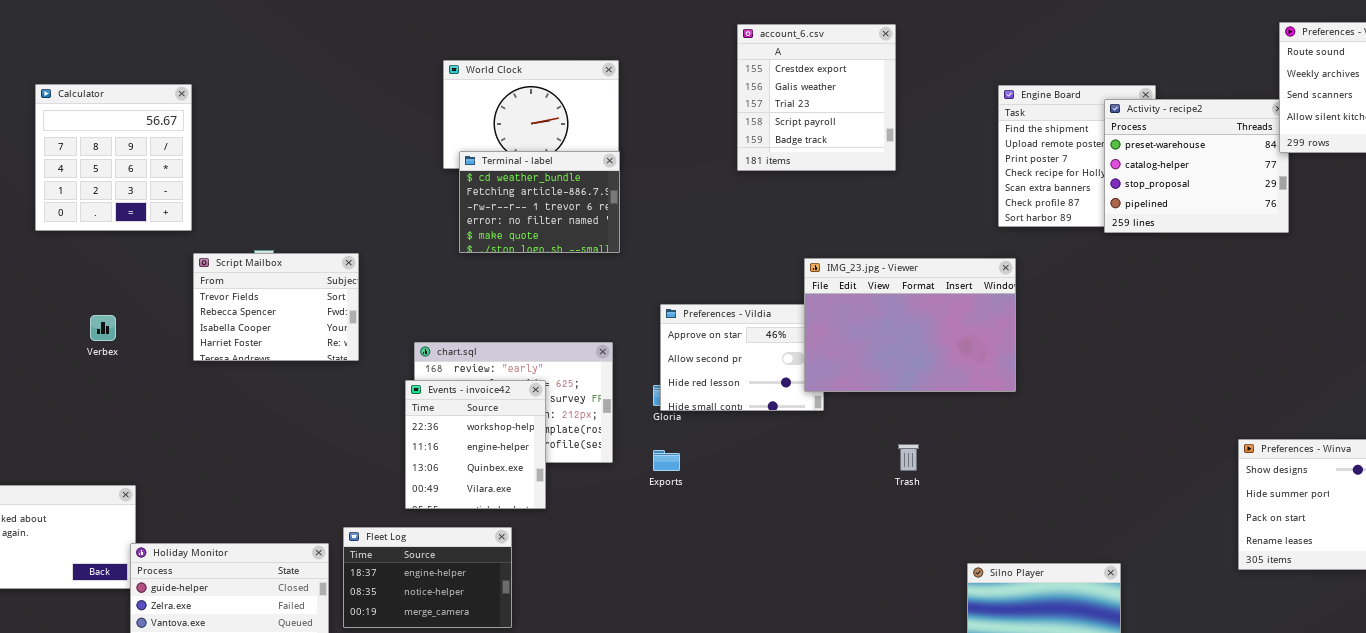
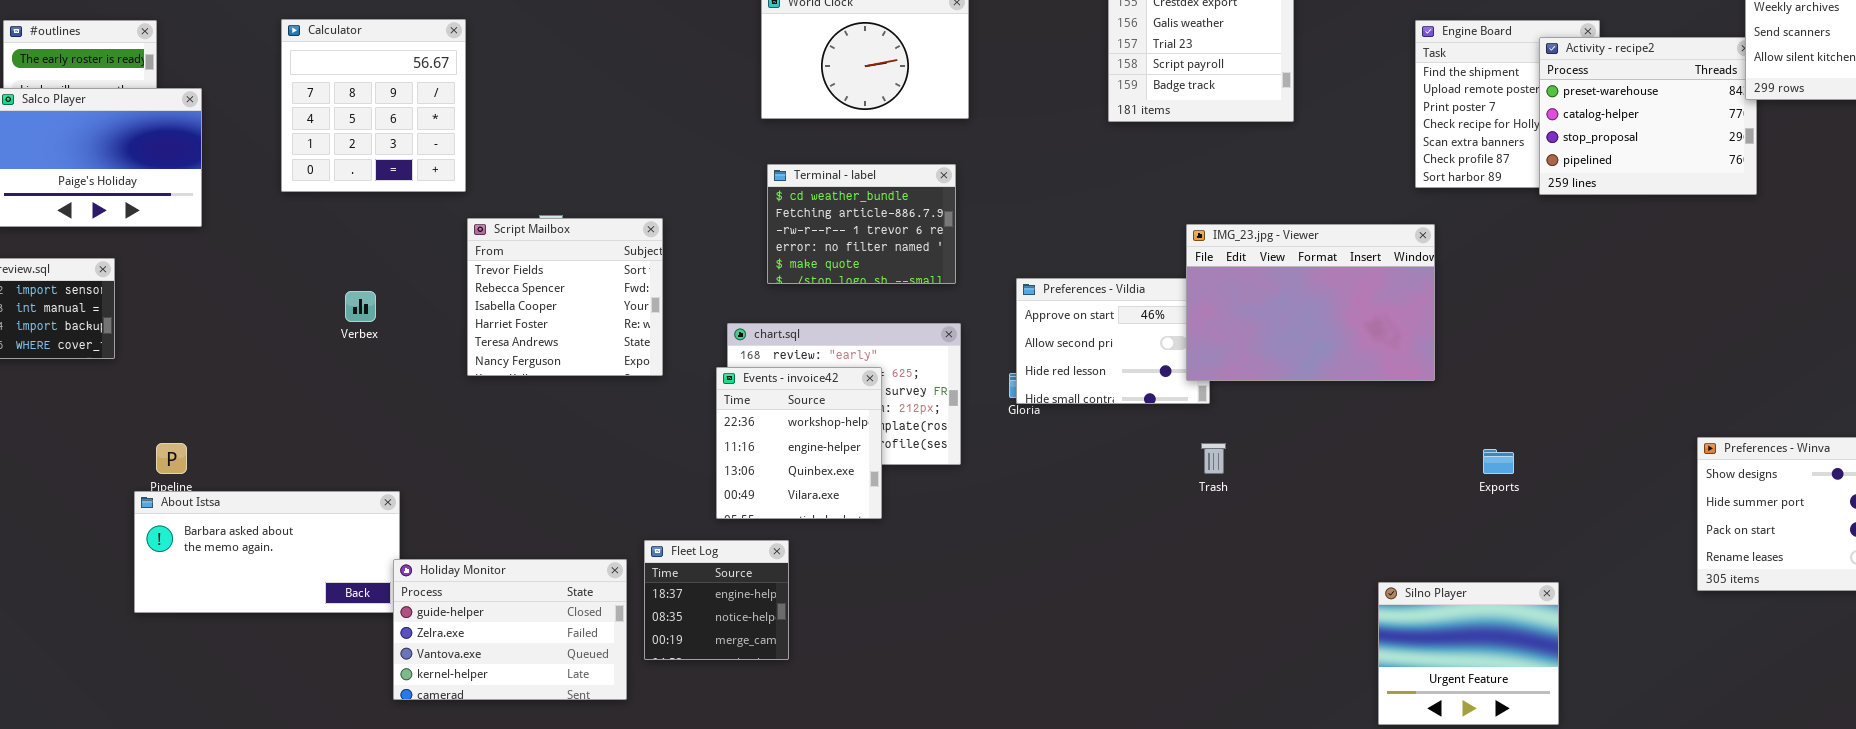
Terminal - label: [459,151,620,253] -> [767,164,956,284], moved
Script Mailbox: [193,253,359,361] -> [467,218,663,376], resized
Trash: [898,444,919,471] -> [1201,443,1226,474], moved
Exports: [653,450,680,471] -> [1483,449,1514,474], moved
Fleet Log: [343,527,512,628] -> [644,540,789,660], resized

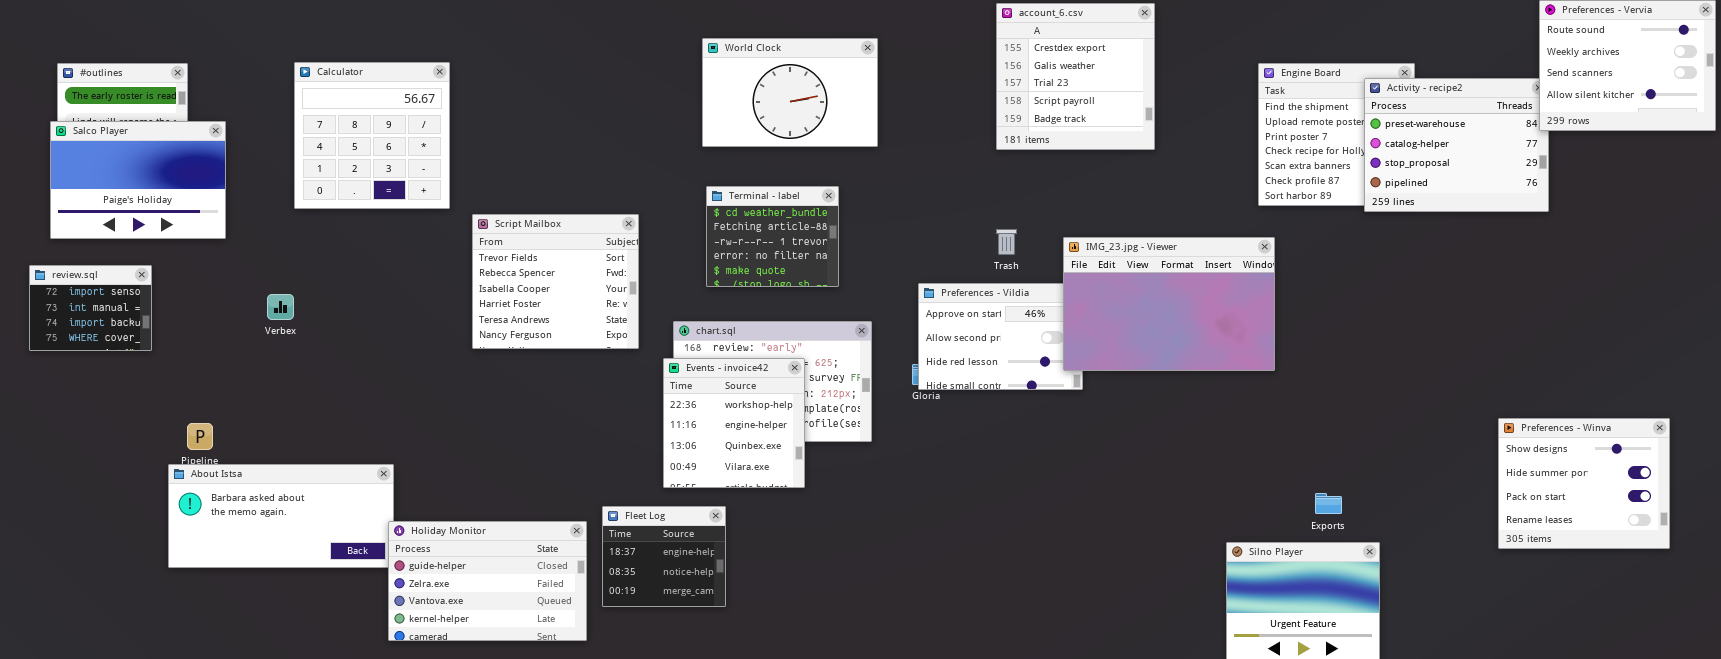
Terminal - label: [767,164,956,284] -> [706,186,839,287], resized
Script Mailbox: [467,218,663,376] -> [472,214,639,349], moved
Verbex: [345,291,376,322] -> [267,294,294,320], moved
Trash: [1201,443,1226,474] -> [996,229,1017,255], moved
Exports: [1483,449,1514,474] -> [1315,493,1342,514], moved

